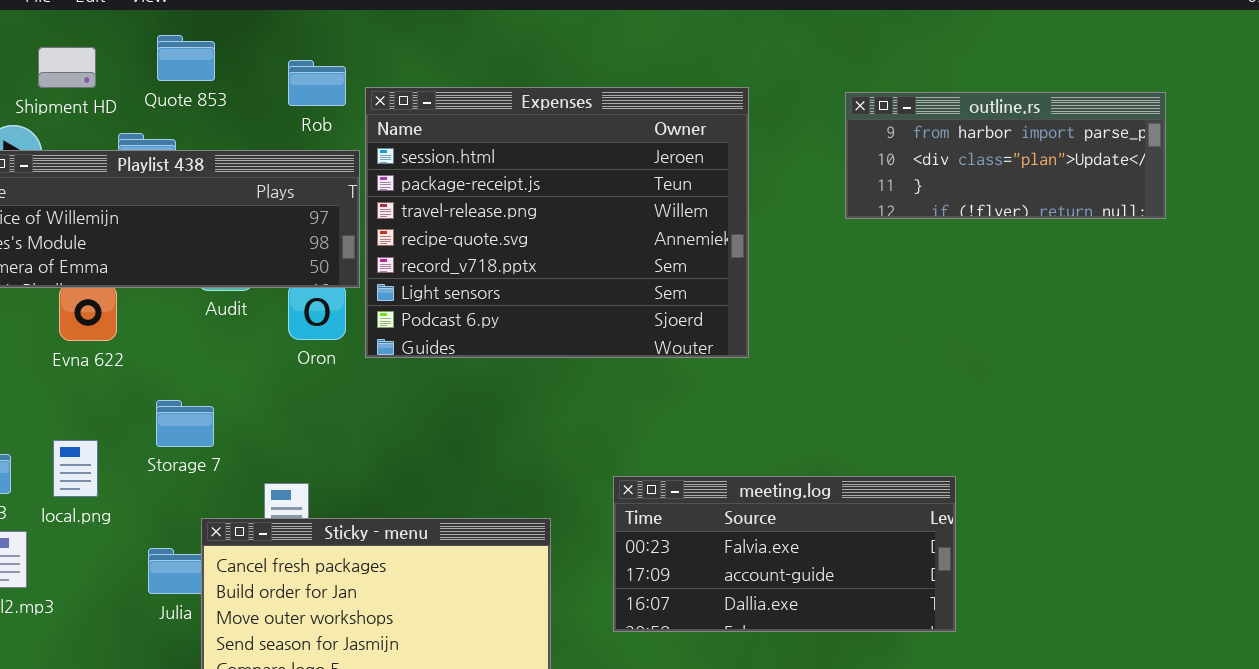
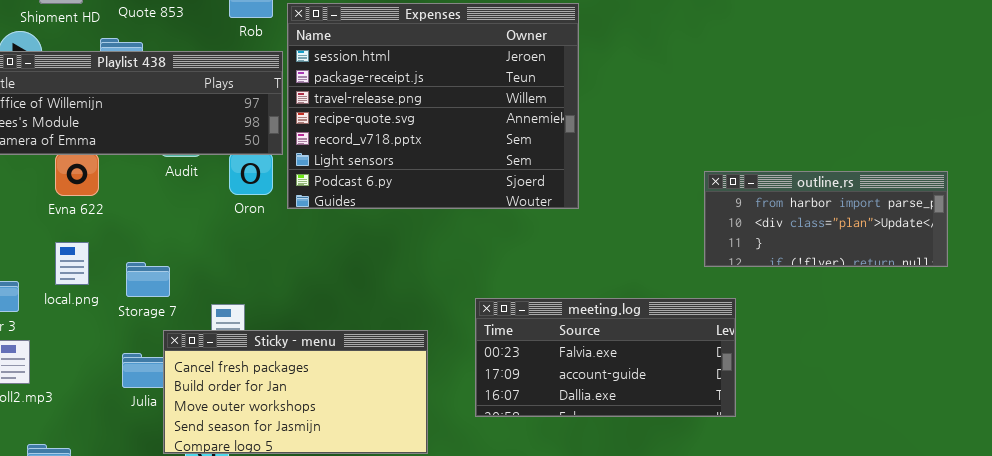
outline.rs: [845,92,1166,219] -> [704,171,948,267], moved
Storage 7: [156,400,214,447] -> [126,262,170,297], moved
local.png: [53,440,98,497] -> [55,242,89,285], moved

